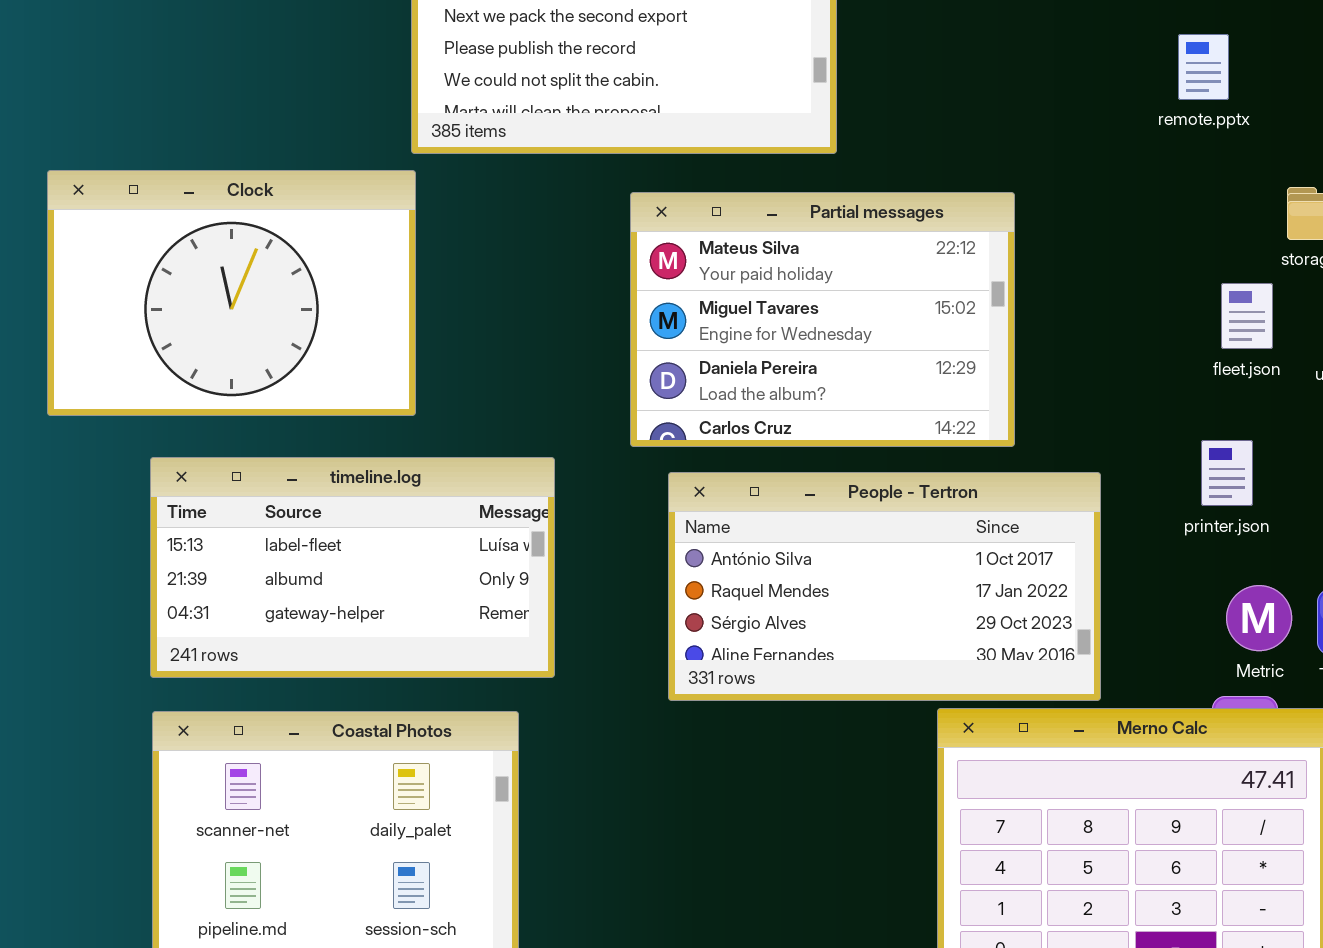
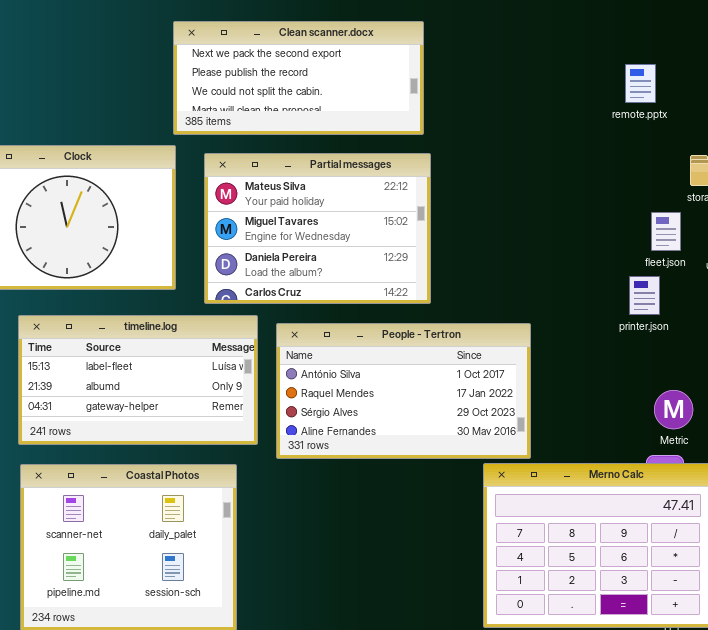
Partial messages: [630,192,1015,447] -> [204,153,431,304], moved
printer.json: [1201,440,1253,506] -> [629,276,660,315], moved
People - Tertron: [668,472,1101,701] -> [276,323,531,459], moved

